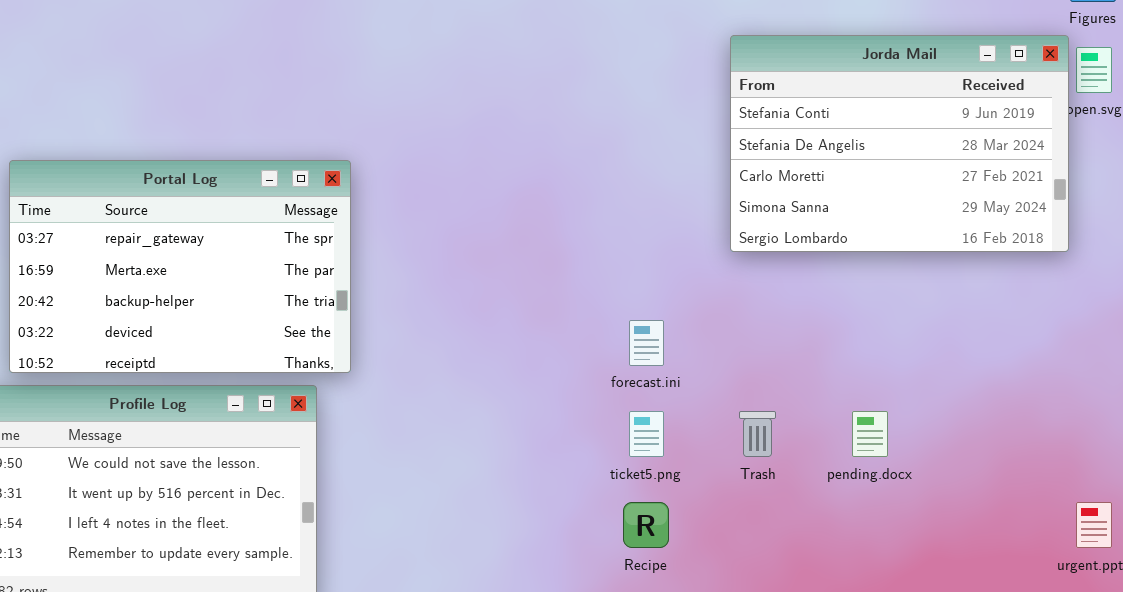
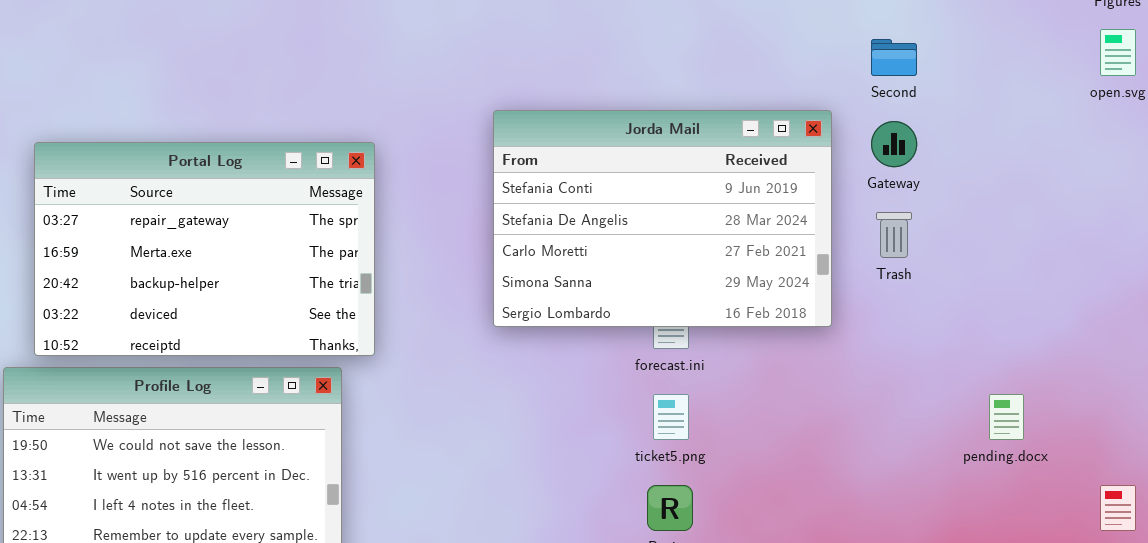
Jorda Mail: [730,35,1069,252] -> [493,110,832,327], moved
Trash: [739,411,776,457] -> [876,212,912,258], moved
pending.docx: [852,411,888,457] -> [989,394,1024,440], moved

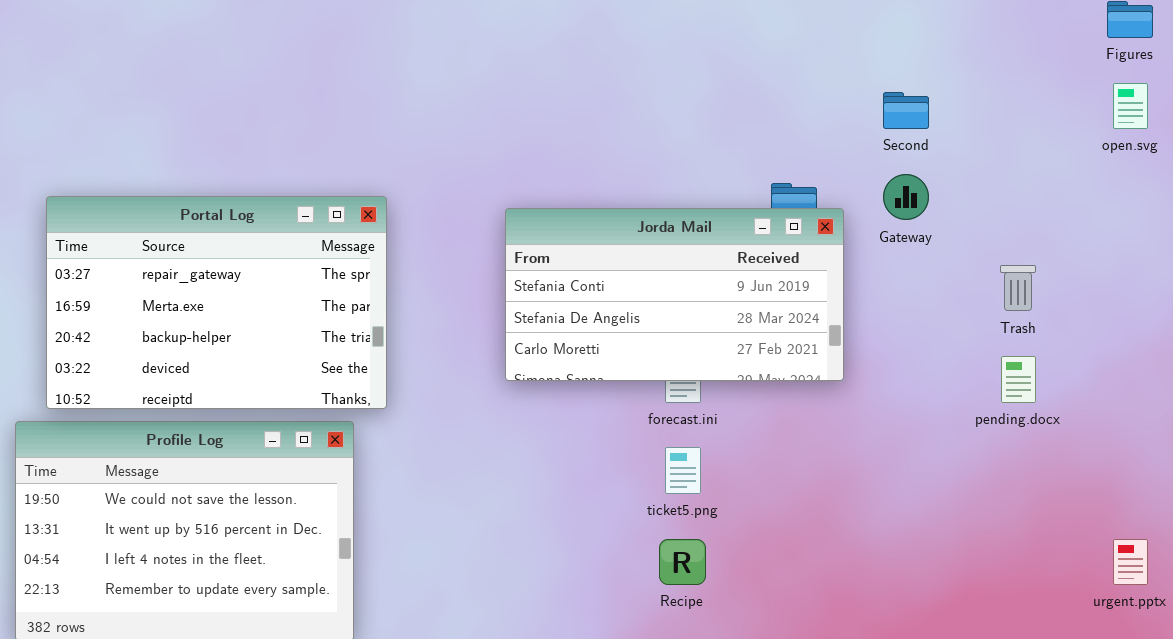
Jorda Mail: [493,110,832,327] -> [505,208,844,381], resized
Trash: [876,212,912,258] -> [1000,265,1036,311], moved
pending.docx: [989,394,1024,440] -> [1001,356,1036,403], moved

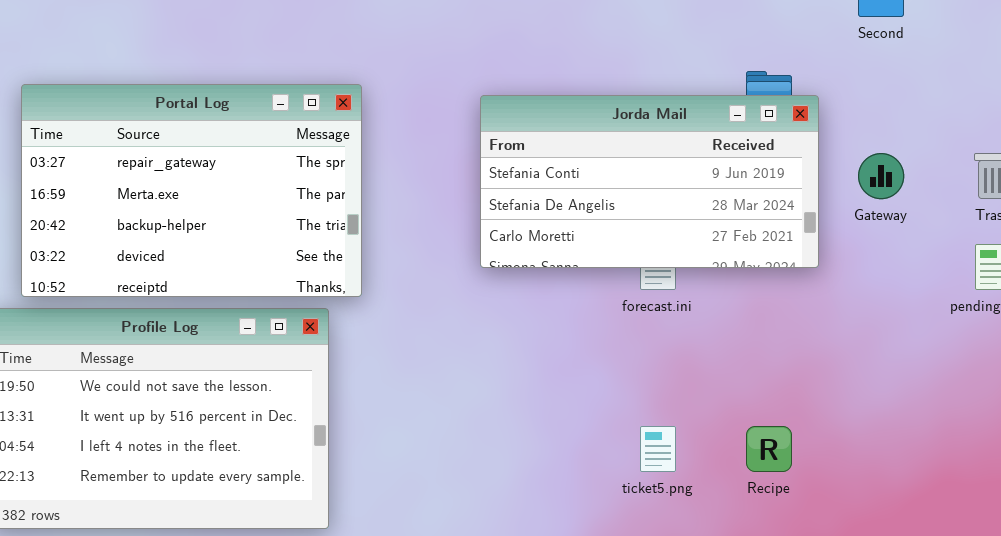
Gateway: [883,174,929,220] -> [858,153,904,199], moved
ticket5.png: [665,447,701,494] -> [640,426,676,472], moved
Recipe: [659,539,706,585] -> [746,426,792,472], moved

